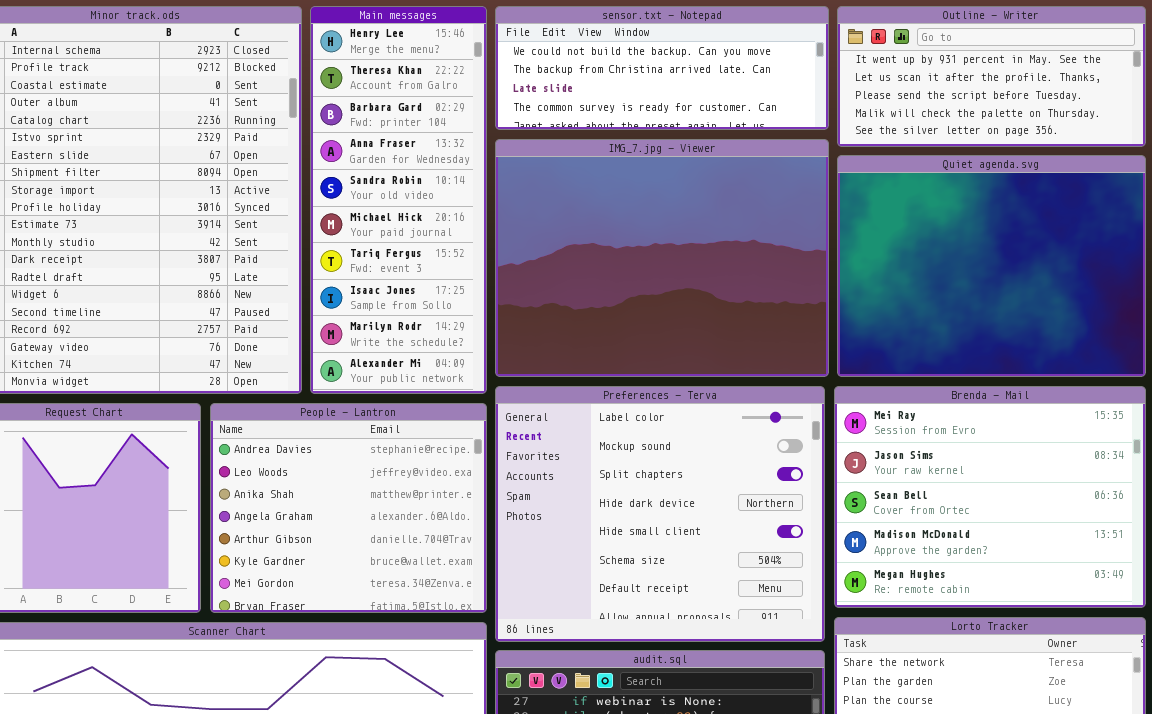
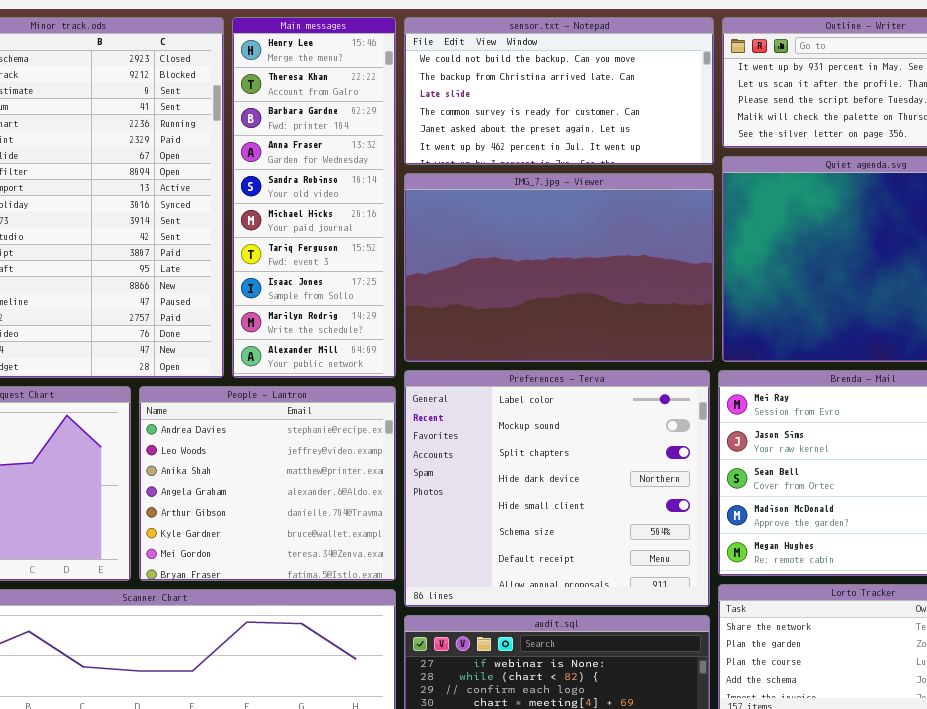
sensor.txt - Notepad: [495,6,829,130] -> [404,17,714,165], resized
IMG_7.jpg - Viewer: [495,139,829,377] -> [404,173,714,362], resized

